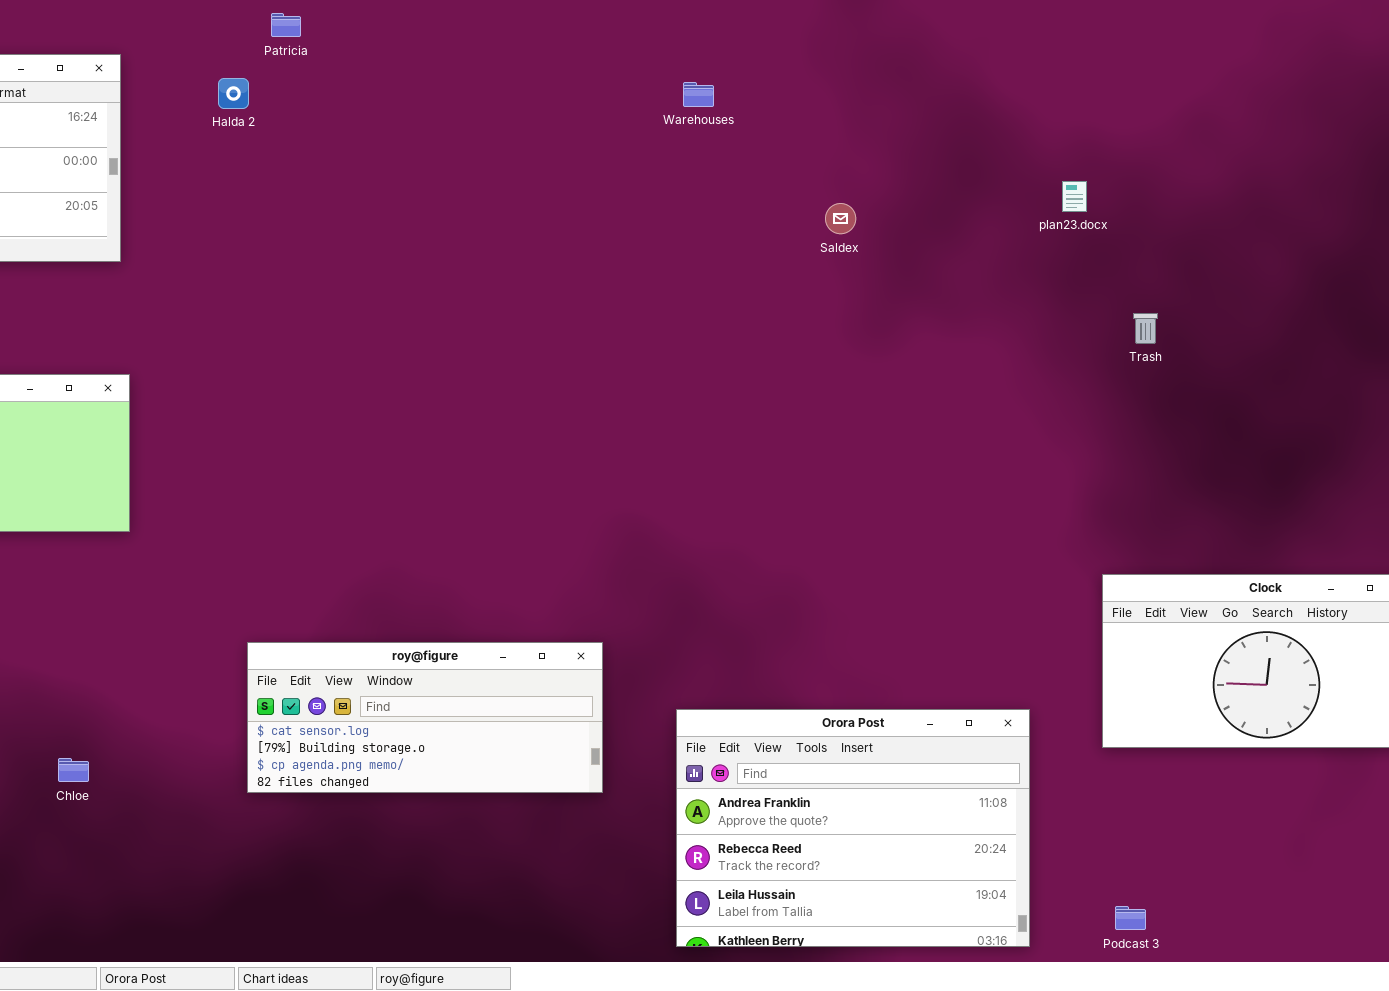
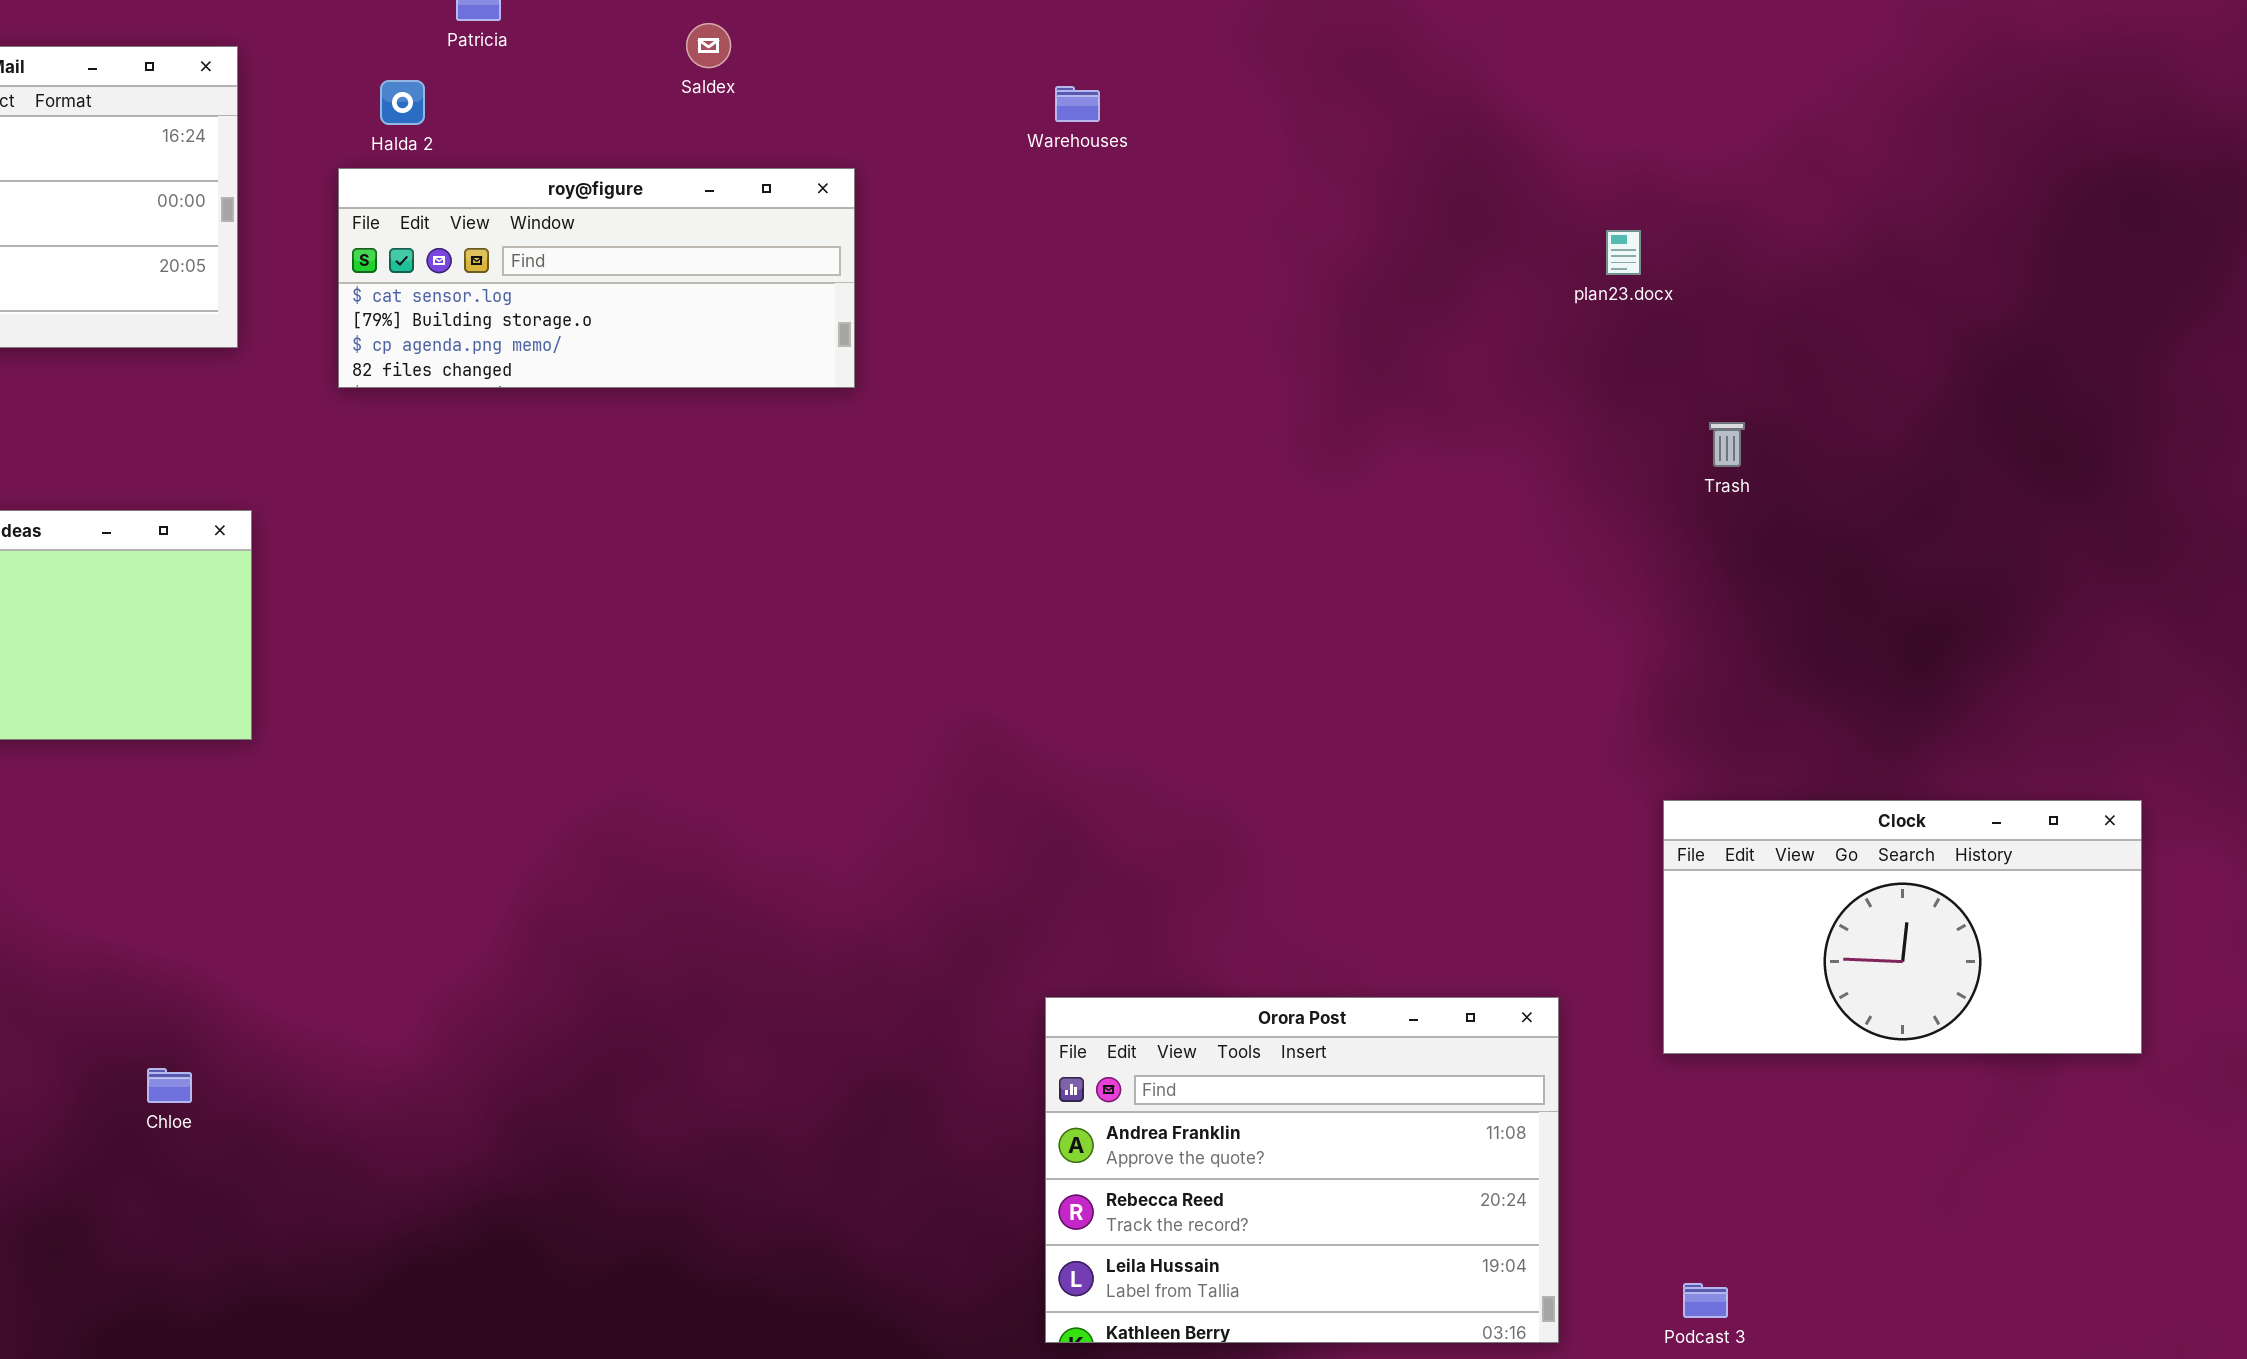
Saldex: [825,203,856,234] -> [686,23,731,68], moved
roy@figure: [247,642,603,793] -> [338,168,855,388], moved

